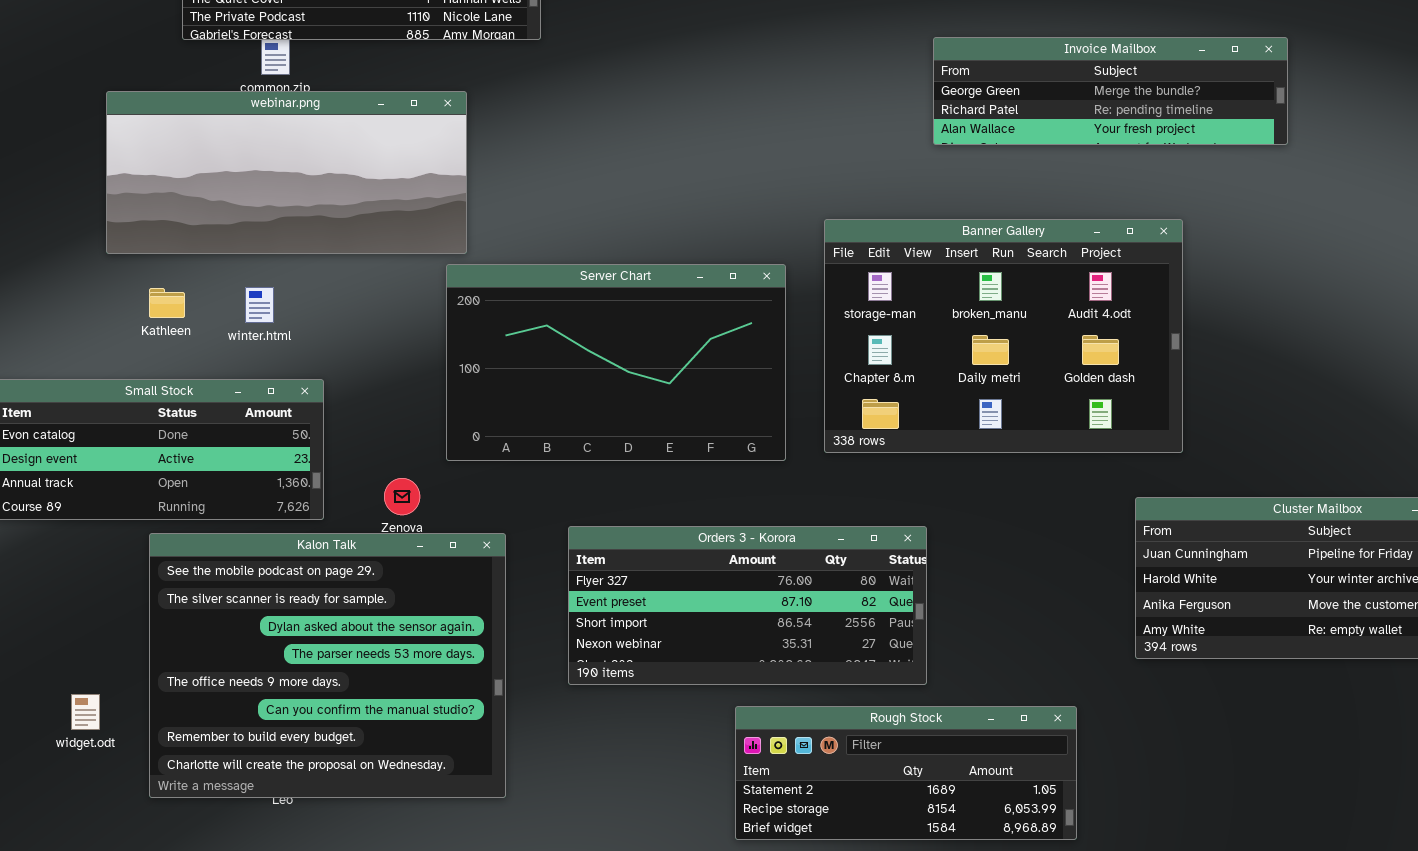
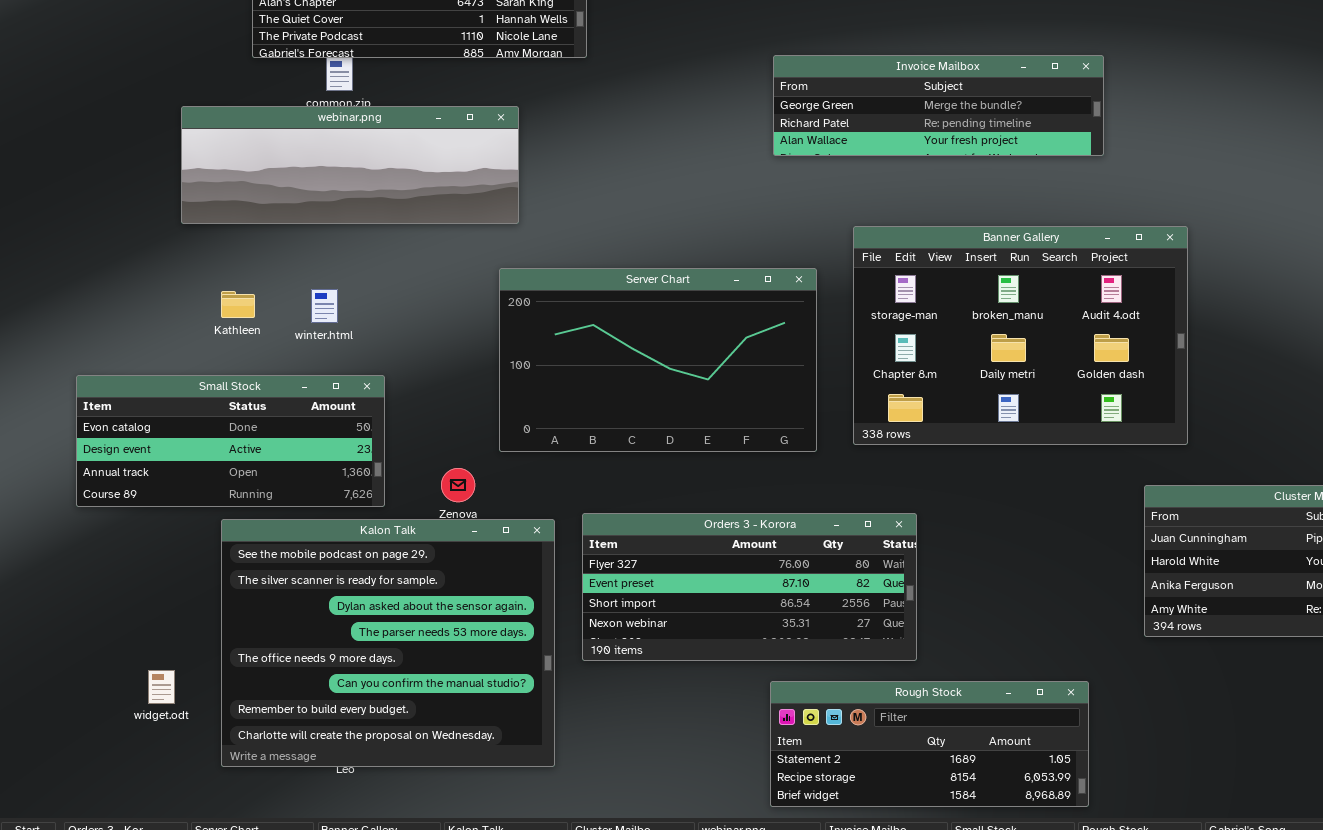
Invoice Mailbox: [933,37,1288,145] -> [773,55,1104,156], moved
webinar.png: [106,91,467,254] -> [181,106,519,224], resized
Orders 3 - Korora: [568,526,927,685] -> [582,513,917,661], moved

